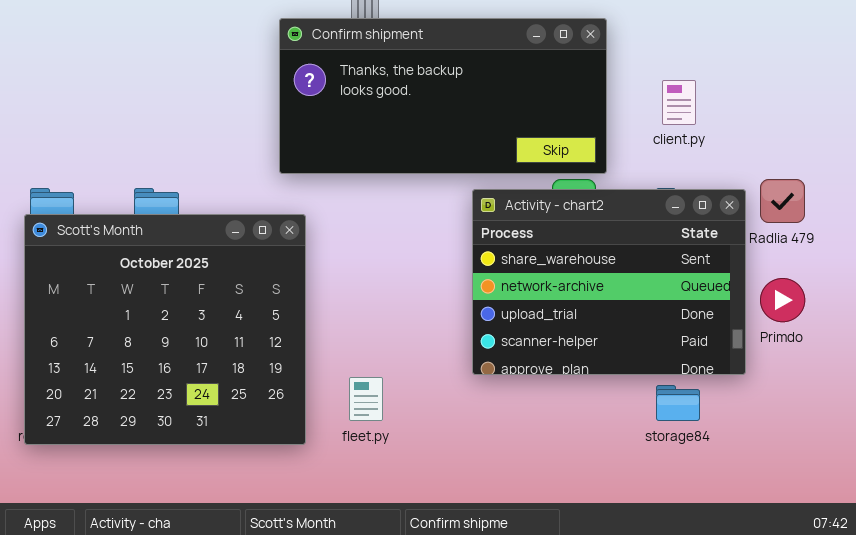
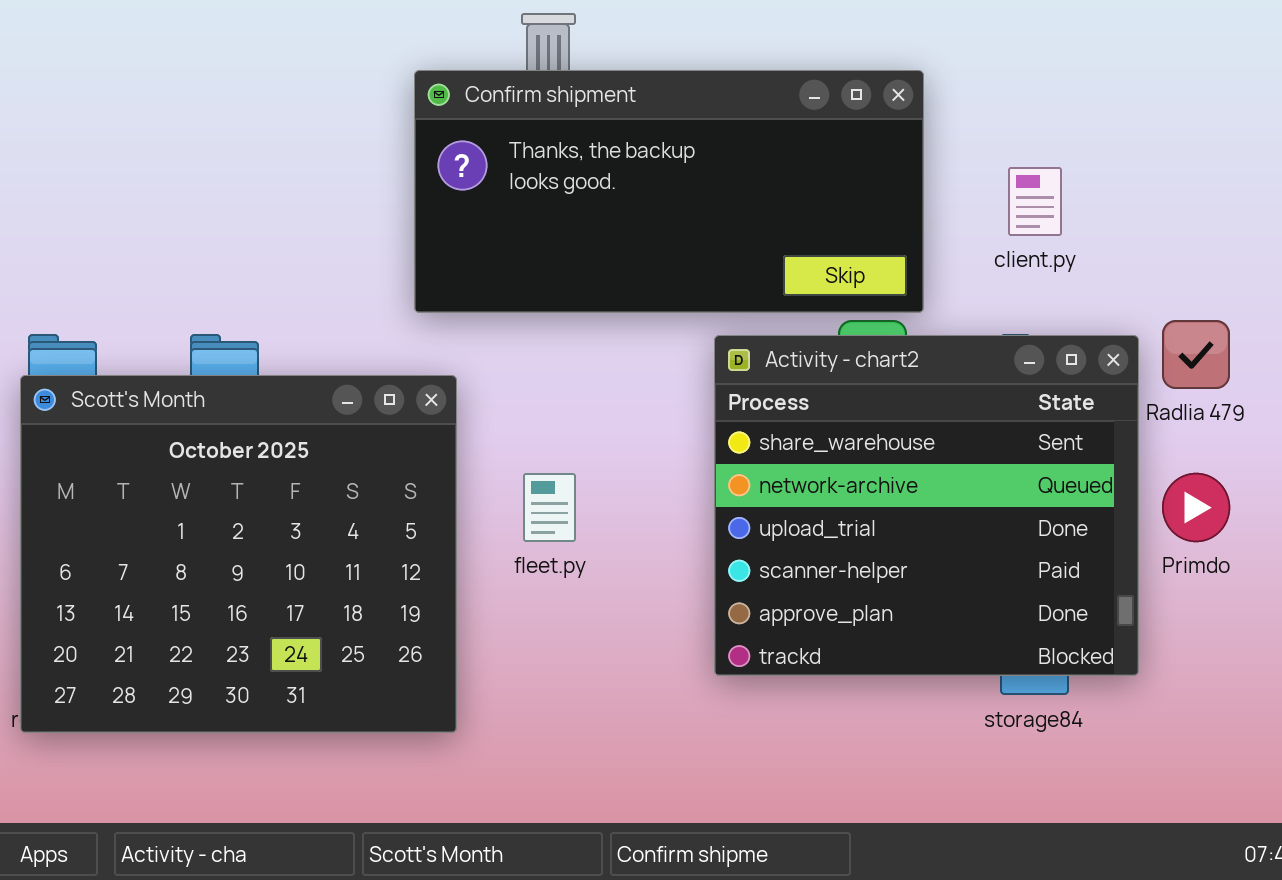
Activity - chart2: [472,189,746,375] -> [714,335,1139,676], resized
fleet.py: [349,377,383,421] -> [523,473,576,542], moved

